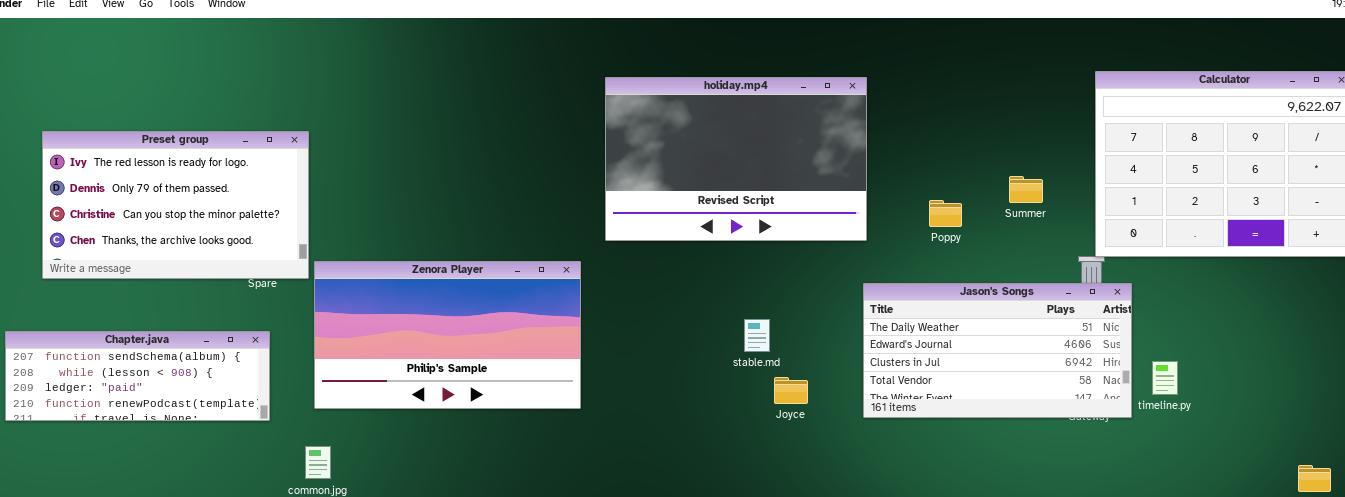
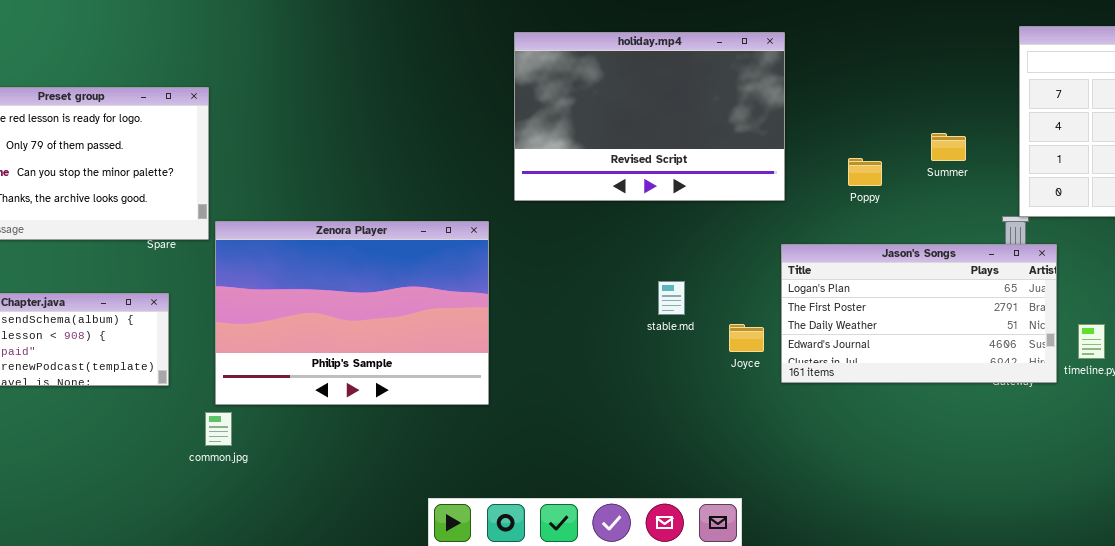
Zenora Player: [314,261,581,409] -> [215,221,489,405], resized
Jason's Songs: [863,283,1132,418] -> [781,244,1057,383], scrolled up 2 rows
Joyce: [774,377,808,404] -> [729,324,764,352], moved

